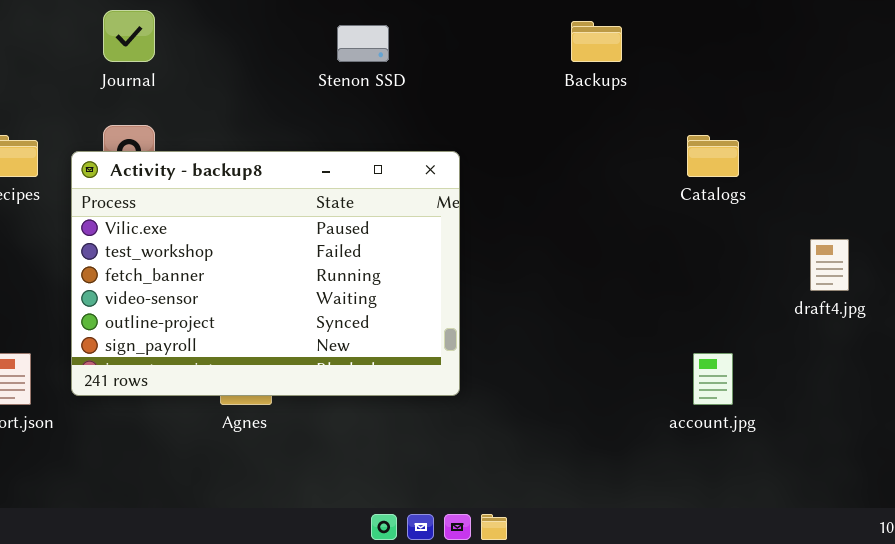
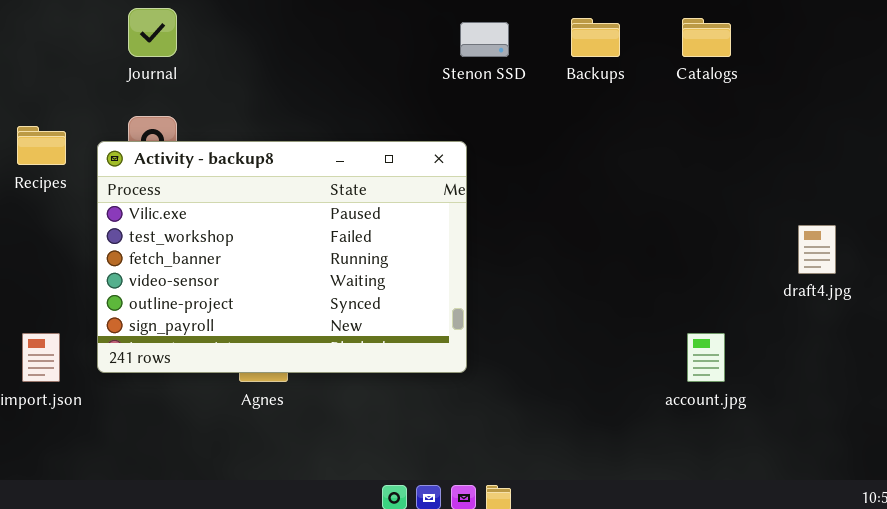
Stenon SSD: [337,25,389,62] -> [460,22,509,57], moved
Catalogs: [687,135,739,177] -> [682,18,731,57], moved

